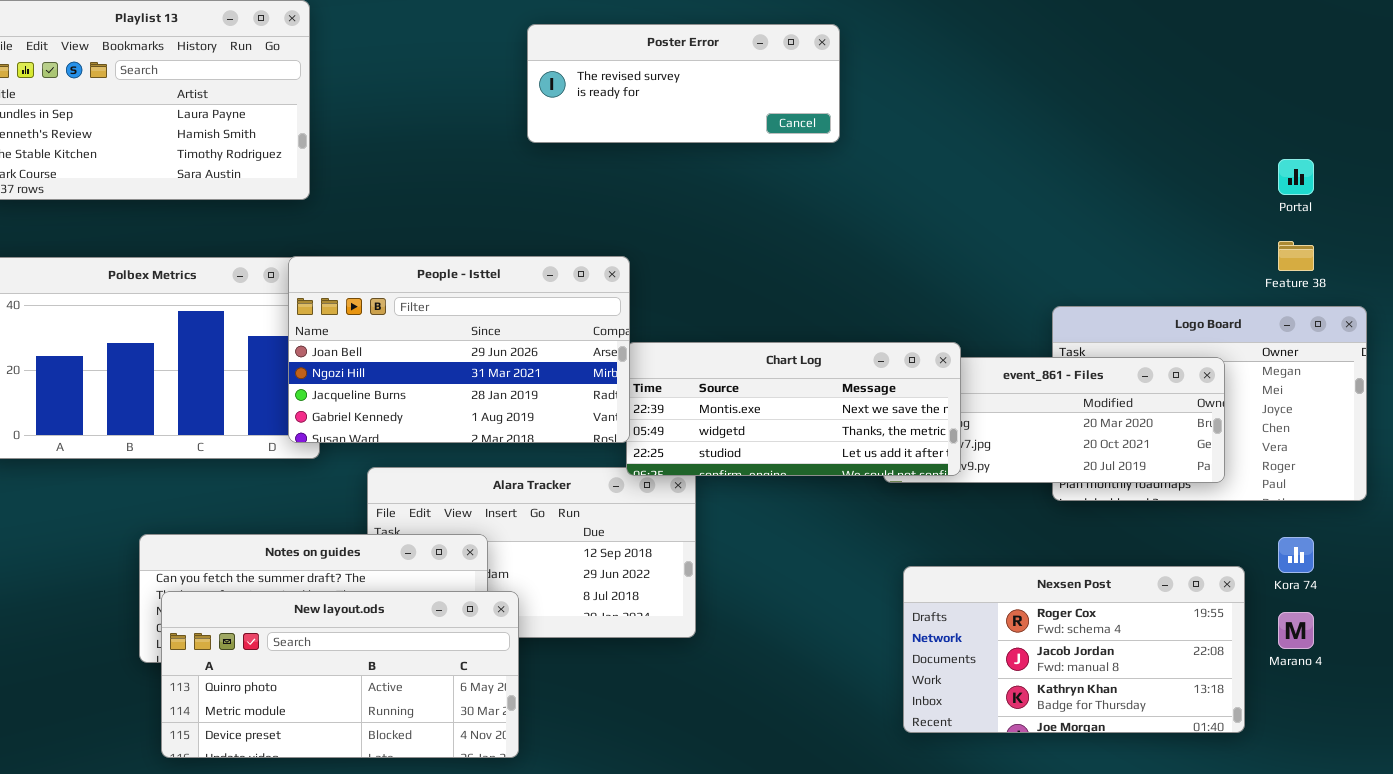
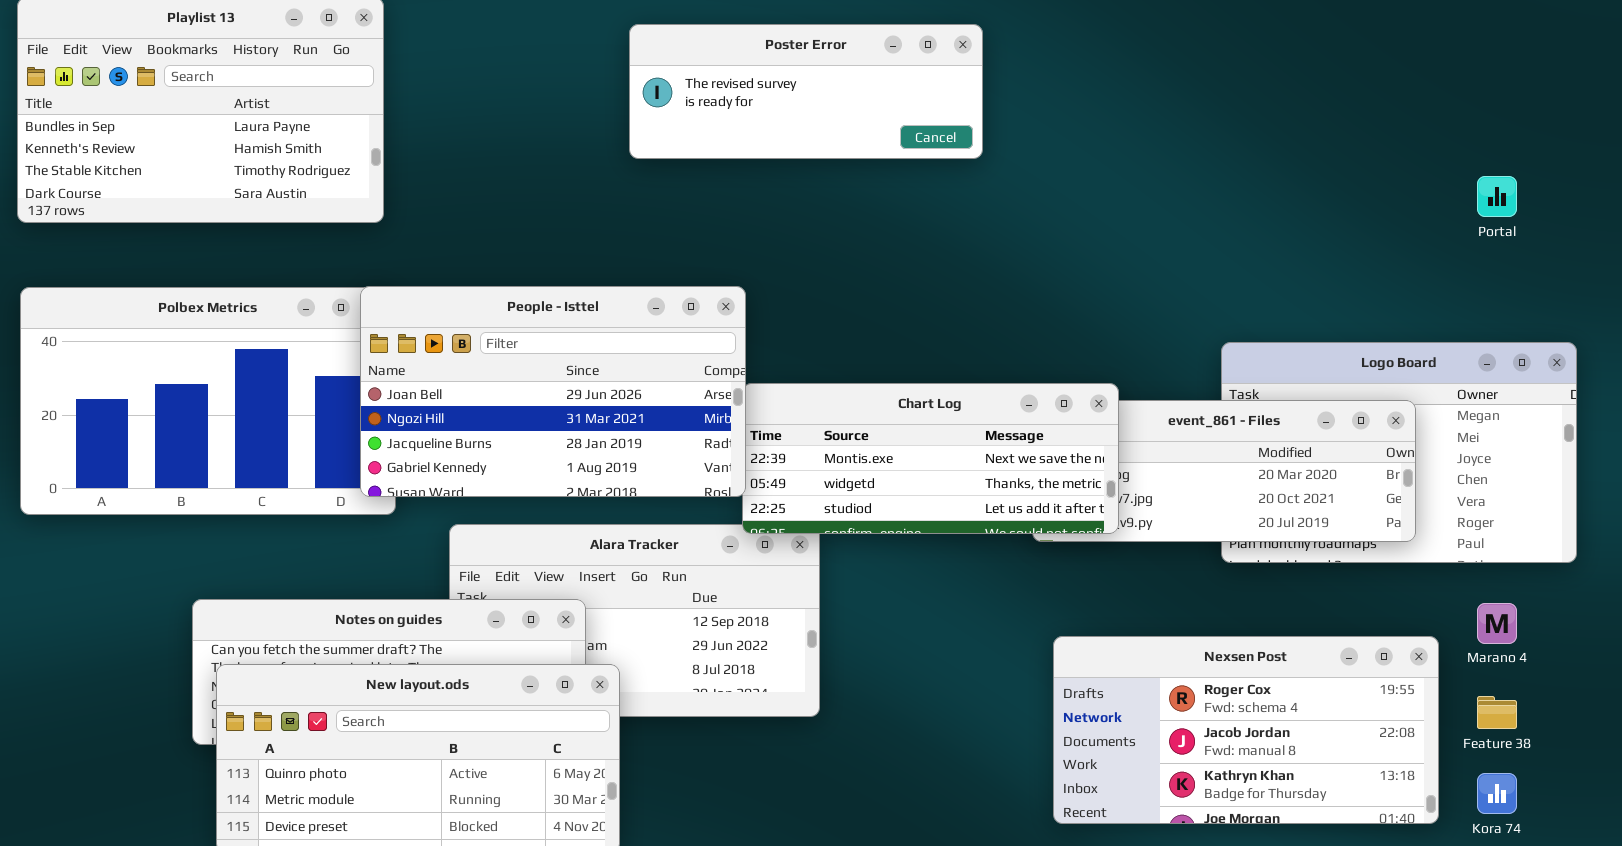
Feature 38: [1278,241,1314,271] -> [1477,696,1517,729], moved
Kora 74: [1278,537,1314,573] -> [1477,773,1517,814], moved
Marano 4: [1278,612,1314,649] -> [1477,603,1517,644], moved

